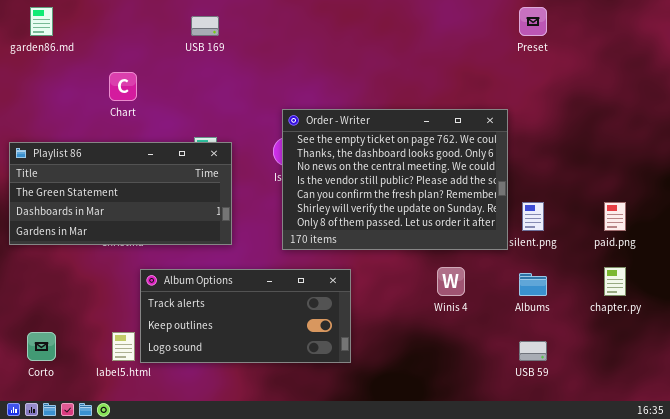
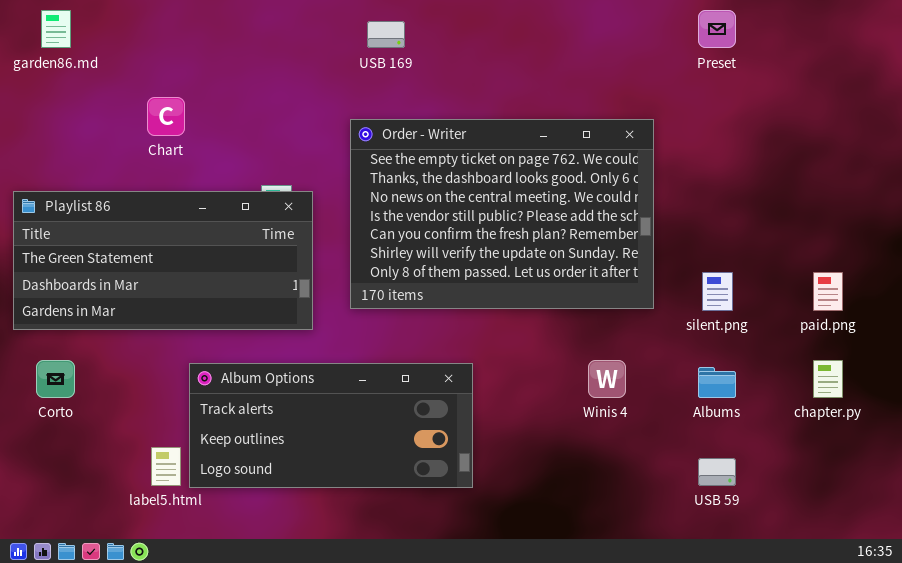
USB 169: [191,16,219,36] -> [367,21,405,48], moved
Order - Writer: [282,109,508,250] -> [350,119,654,309], moved
Corto: [27,332,56,361] -> [36,360,75,398], moved

